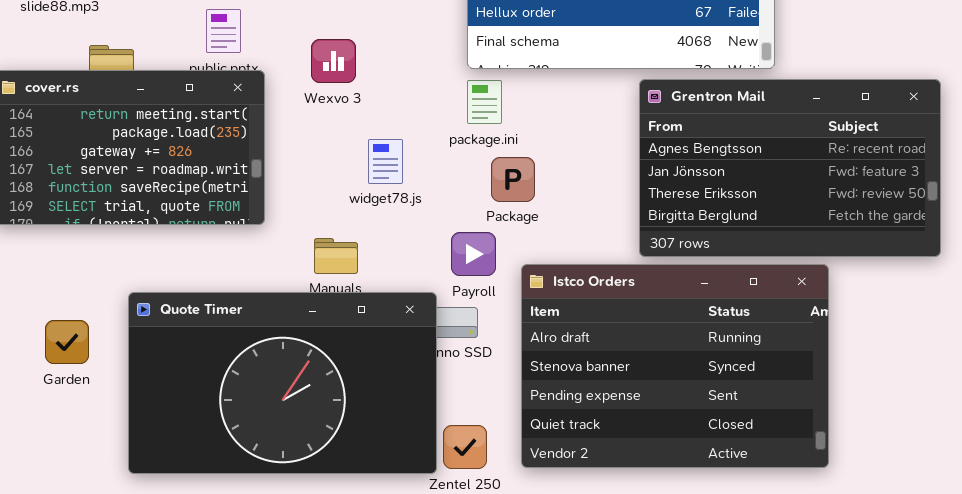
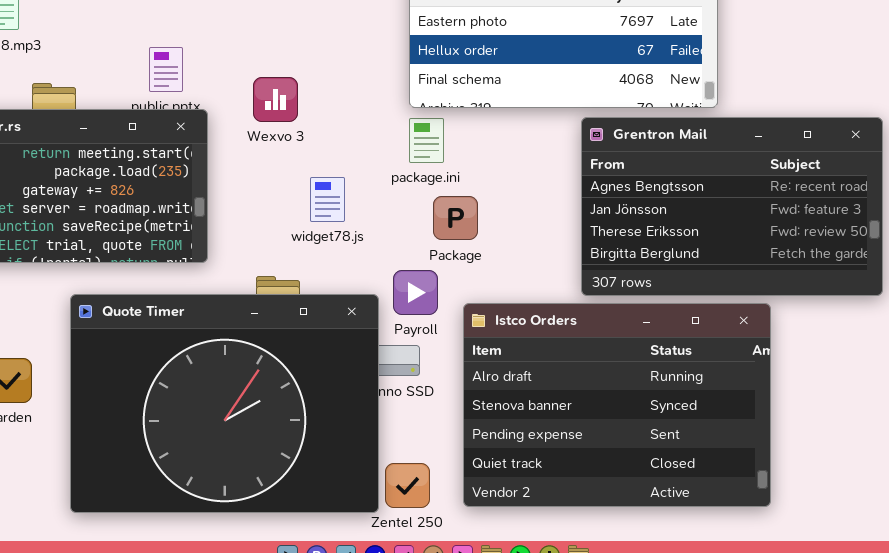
Quote Timer: [128,292,437,474] -> [70,294,379,513], resized

